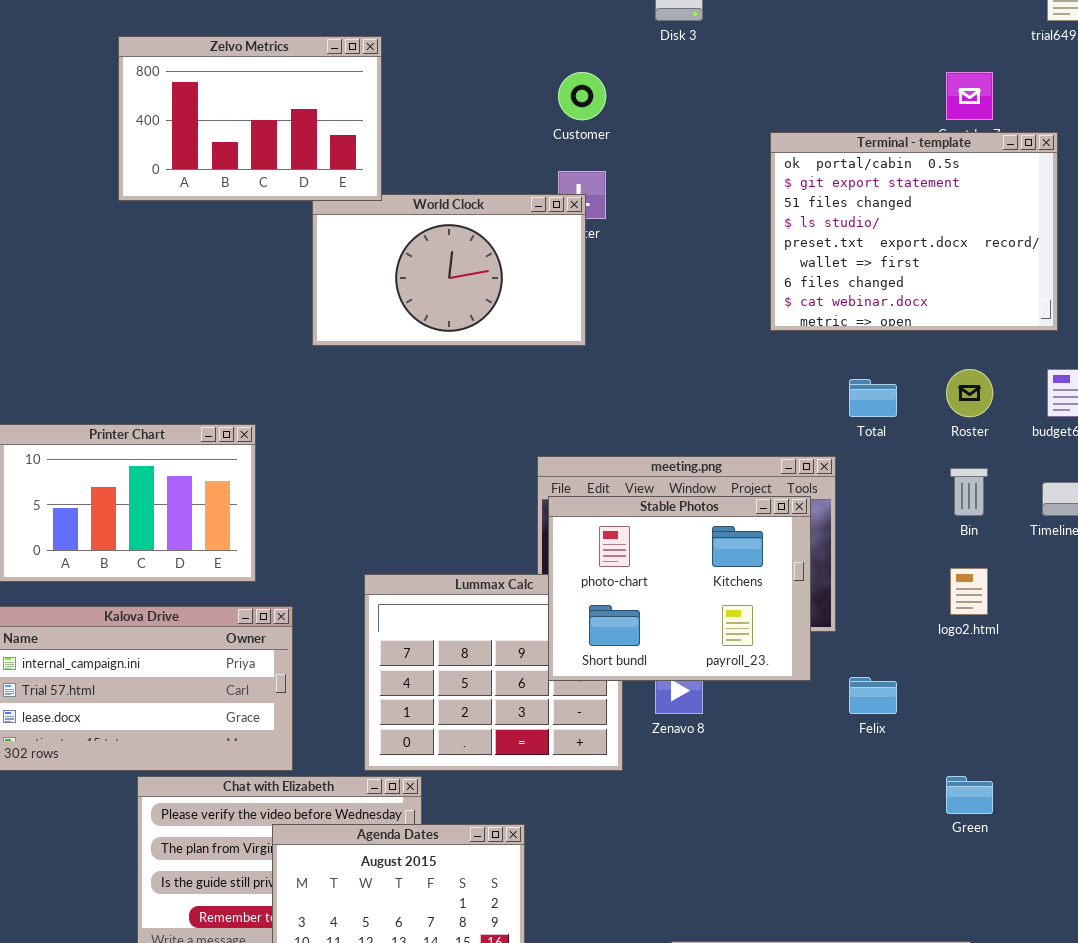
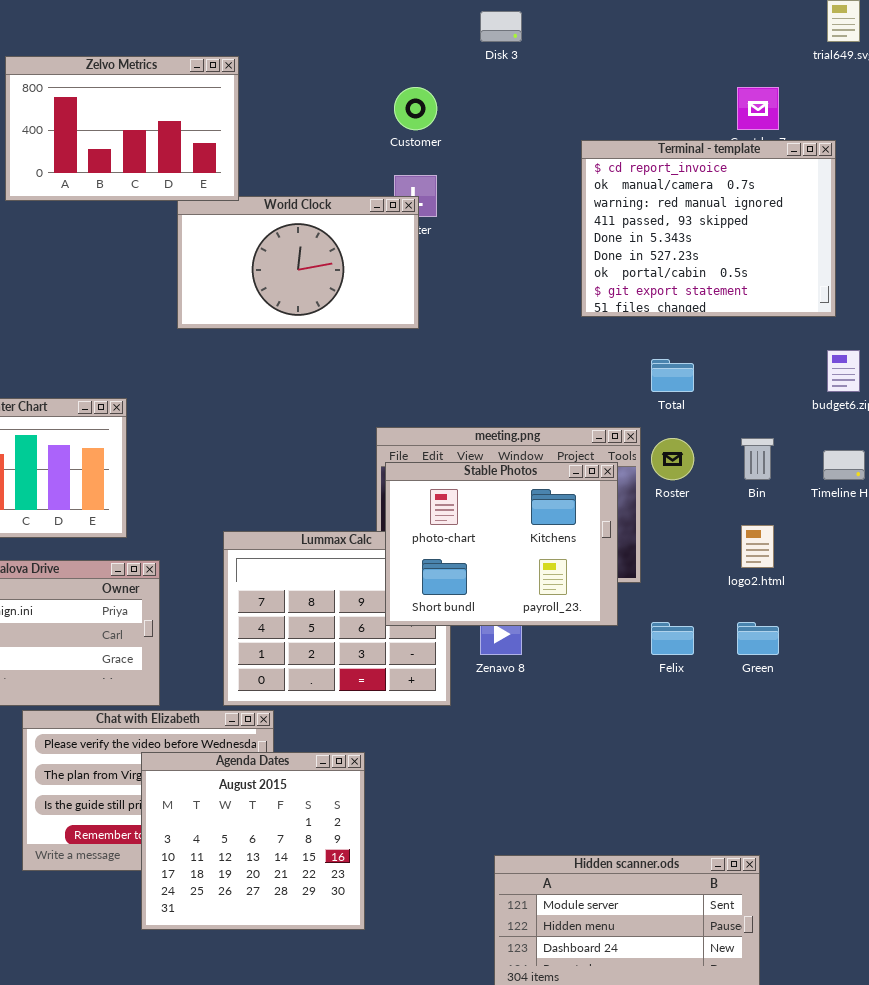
Terminal - template: [770,132,1058,331] -> [581,140,836,317], scrolled up 6 rows
Roster: [946,369,993,417] -> [651,438,694,480], moved
Green: [946,776,993,814] -> [737,622,779,655], moved

